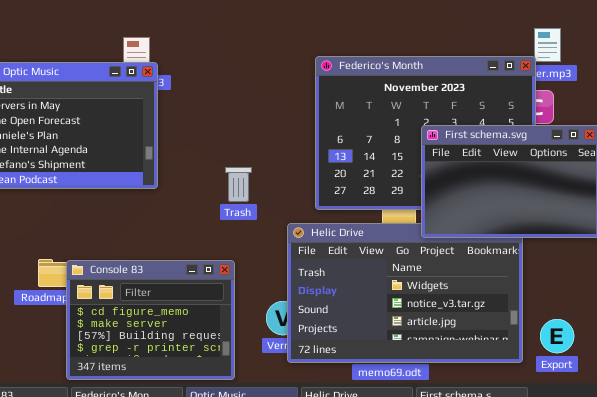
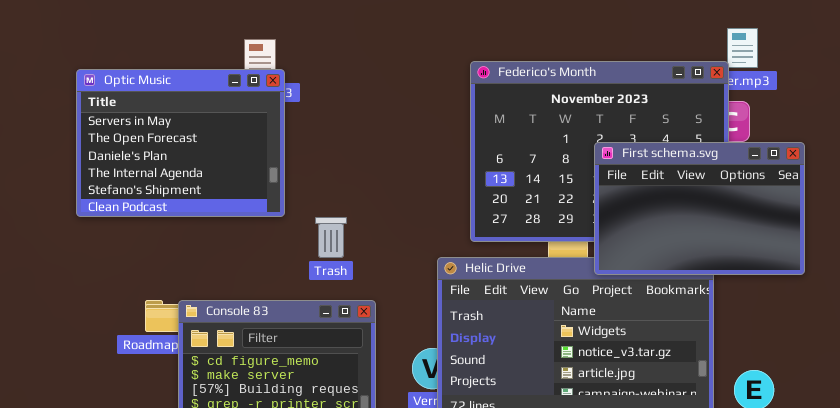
Trash: [225,167,252,202] -> [315,217,347,258], moved

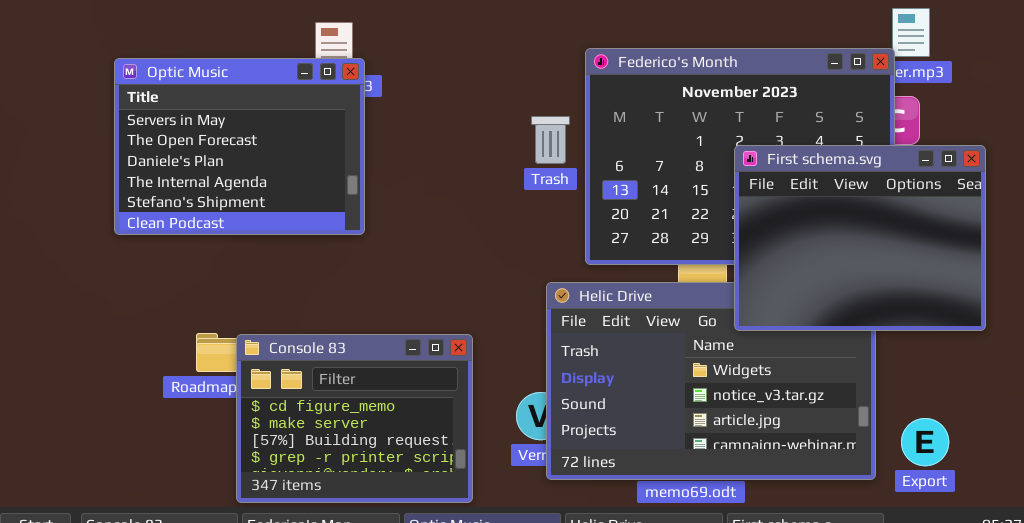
First schema.svg: [594,142,805,275] -> [734,145,986,331], resized
Trash: [315,217,347,258] -> [531,116,570,164], moved

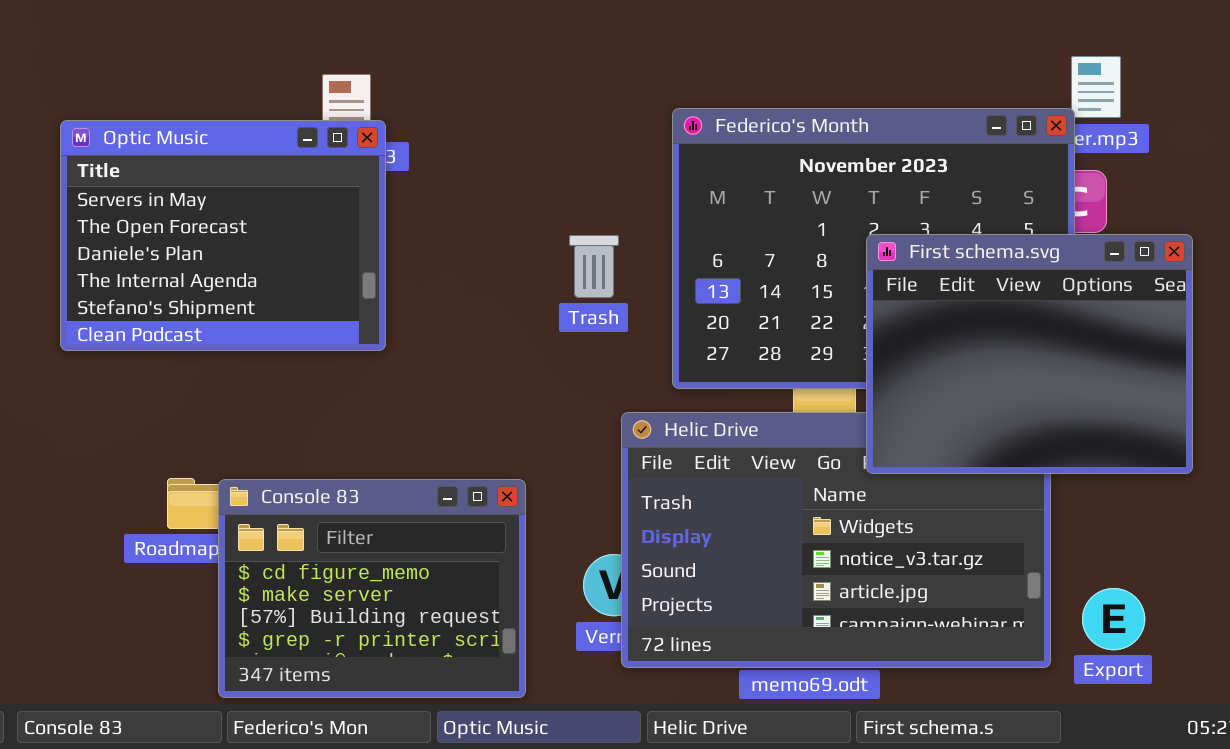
Trash: [531,116,570,164] -> [569,235,619,298], moved

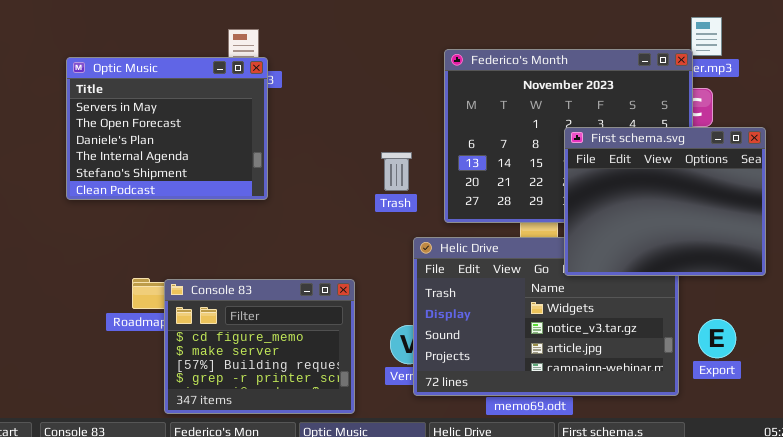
Trash: [569,235,619,298] -> [381,152,412,191], moved
Export: [1082,588,1145,650] -> [698,319,736,358], moved

